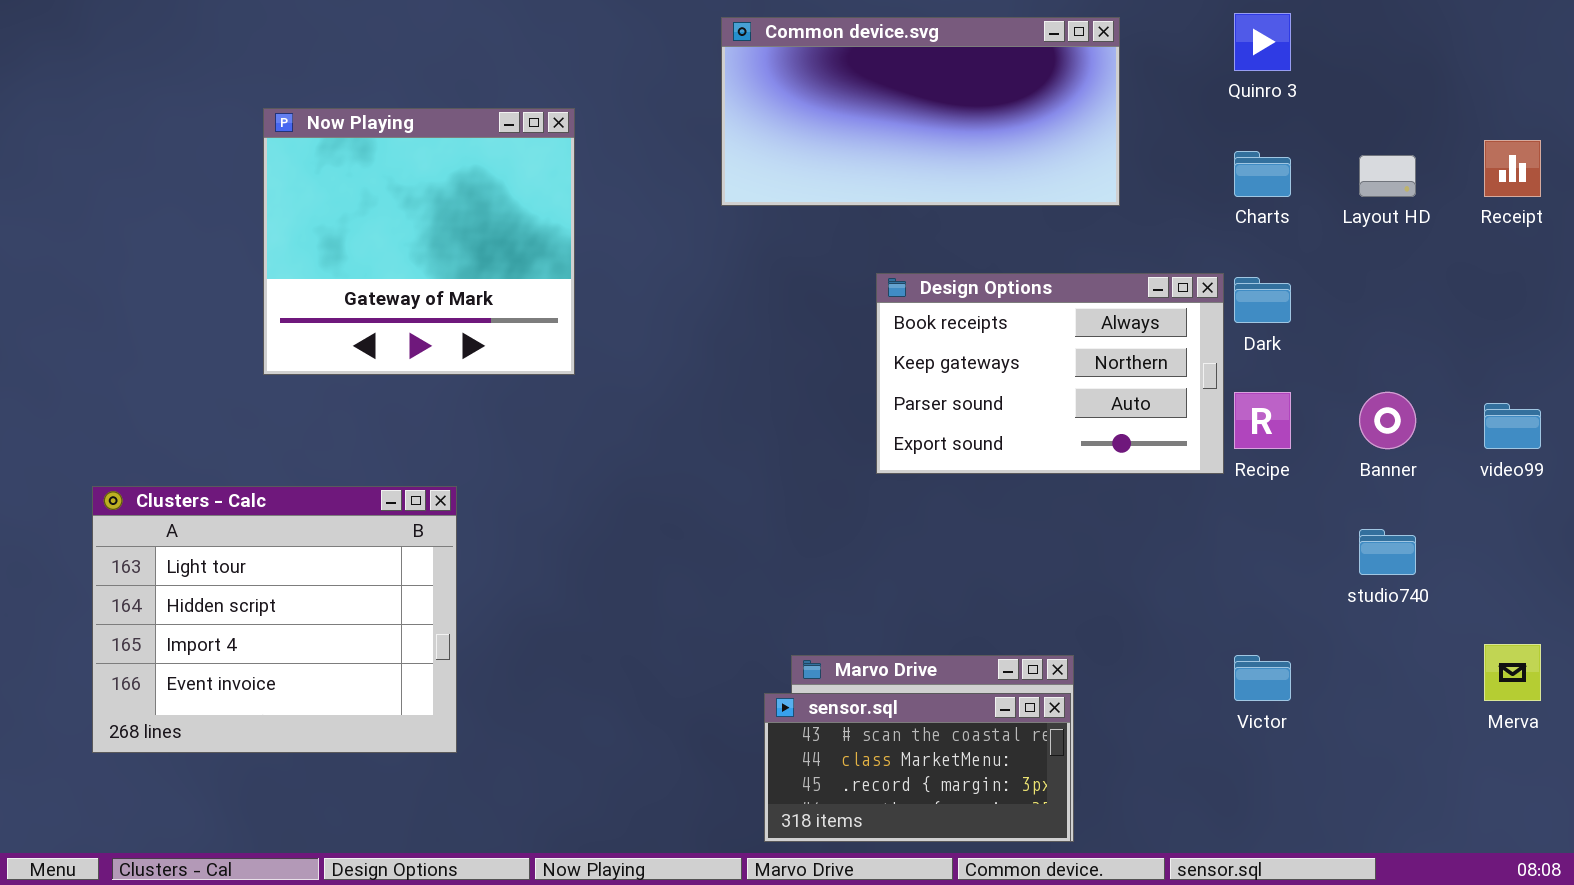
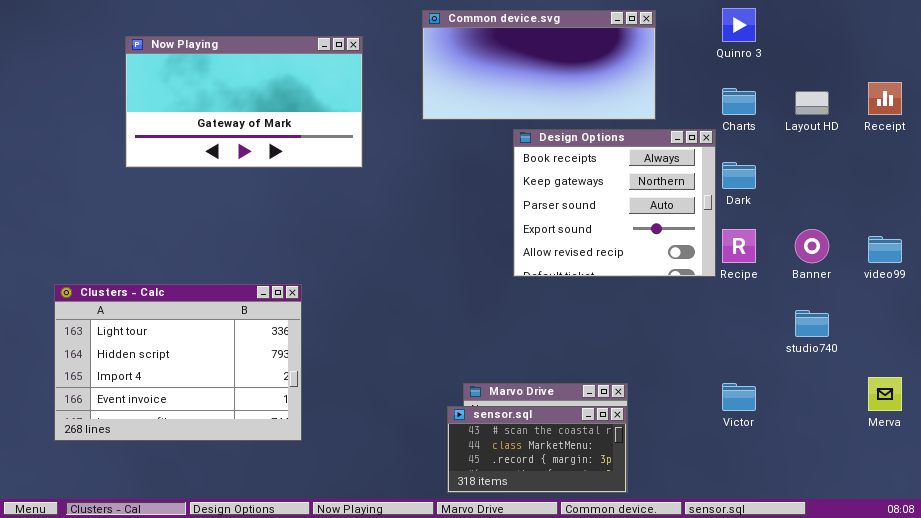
Now Playing: [263,108,575,375] -> [125,36,363,168], moved, resized
Design Options: [876,273,1224,474] -> [513,129,716,277], resized
Clusters - Calc: [92,486,457,753] -> [54,284,302,441], resized

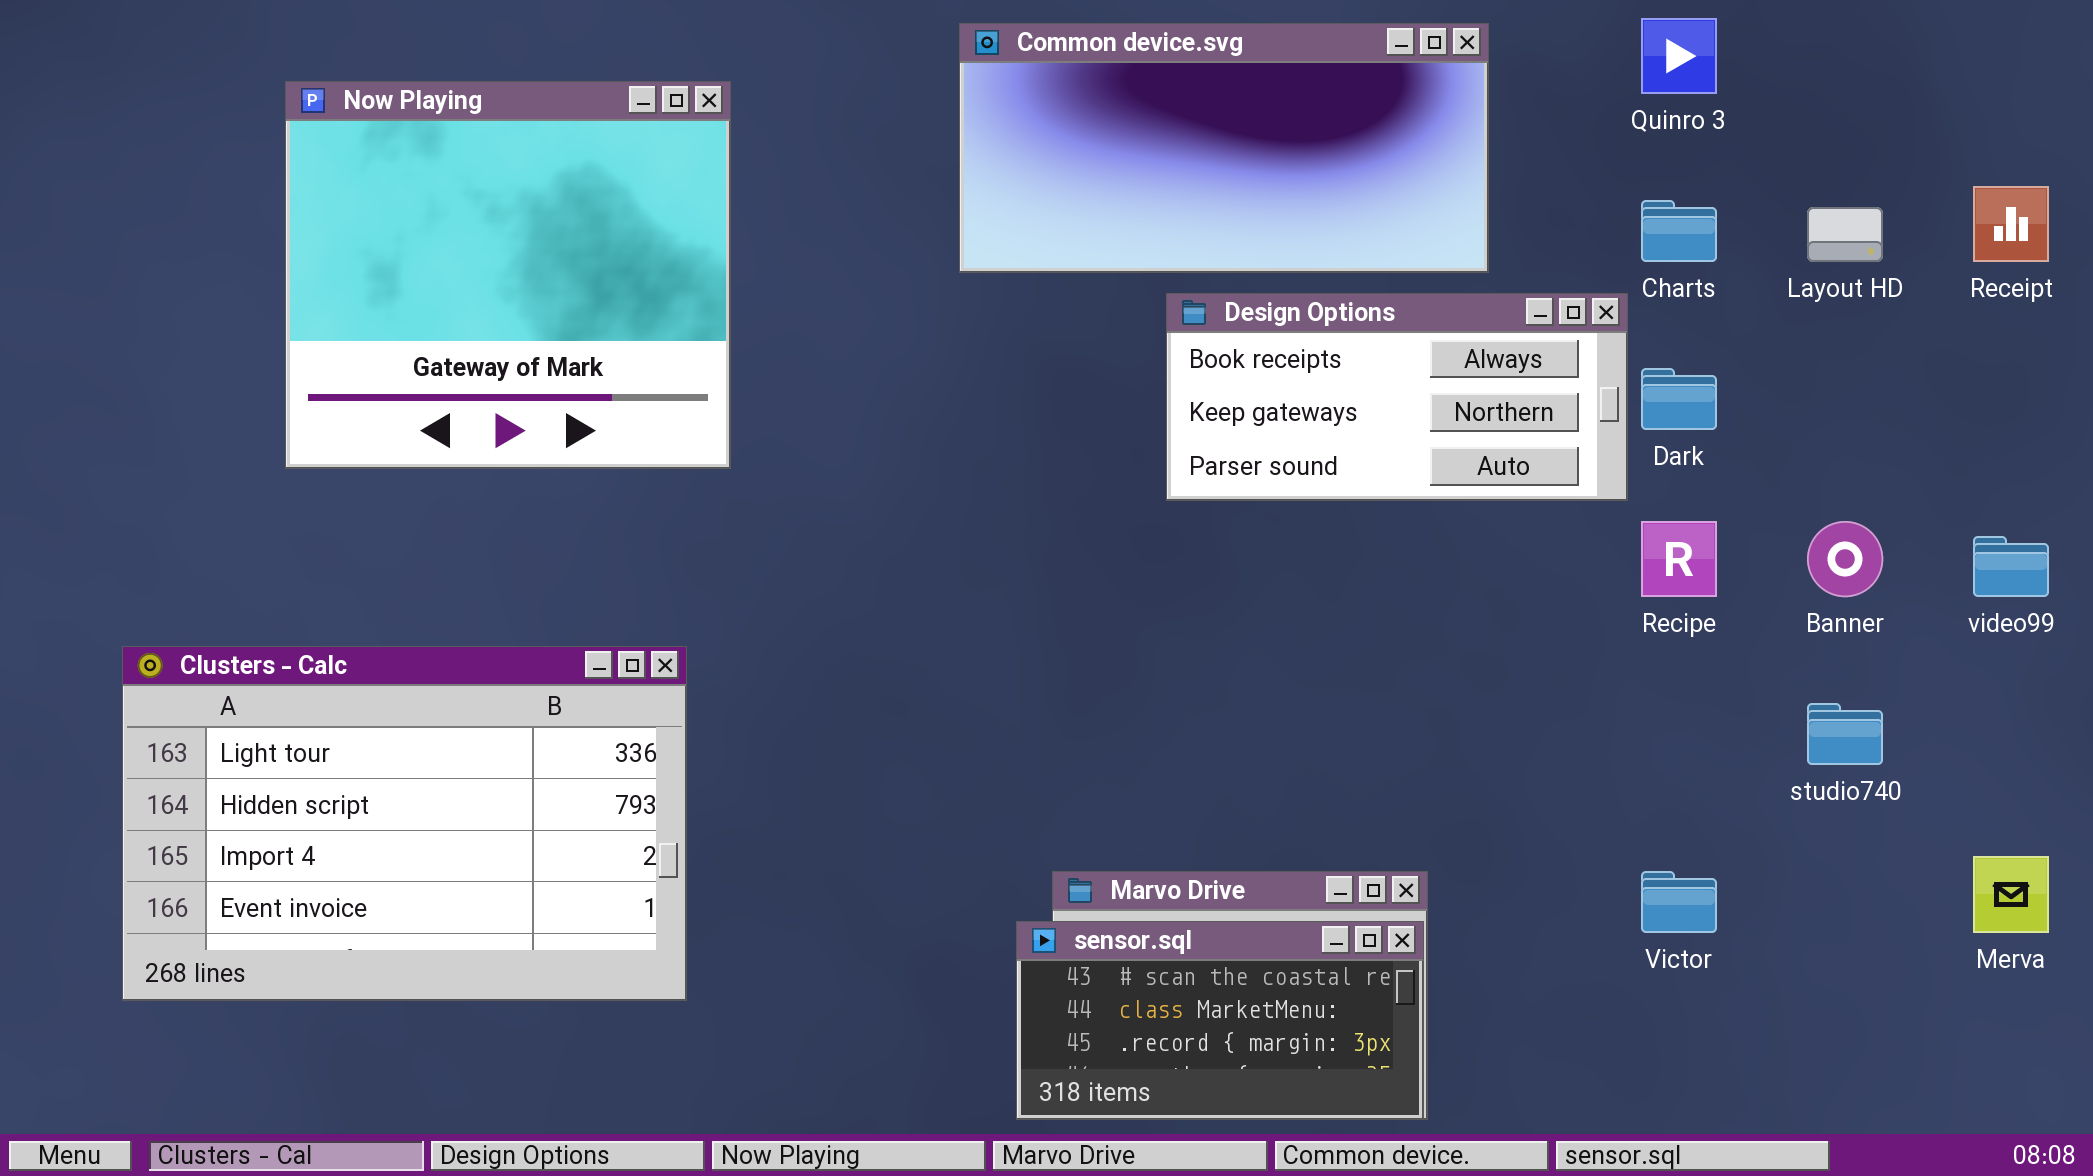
Now Playing: [125,36,363,168] -> [285,81,731,469], resized
Design Options: [513,129,716,277] -> [1166,293,1628,501], resized

